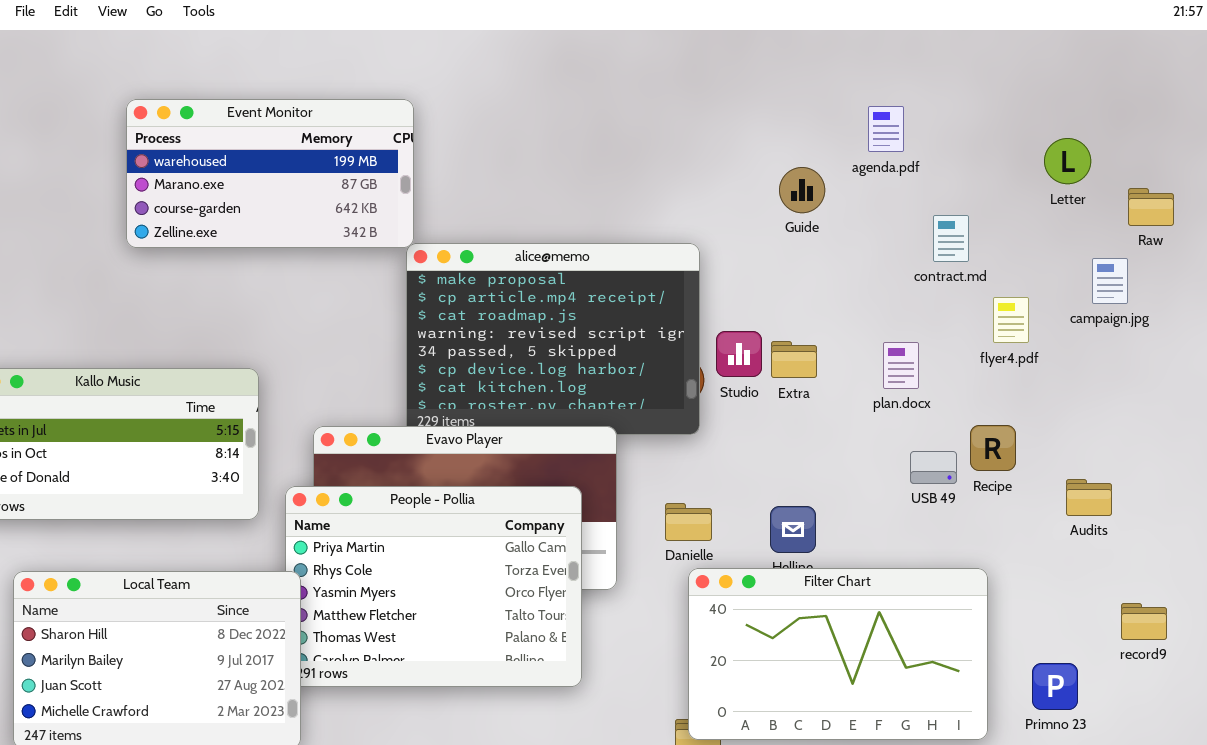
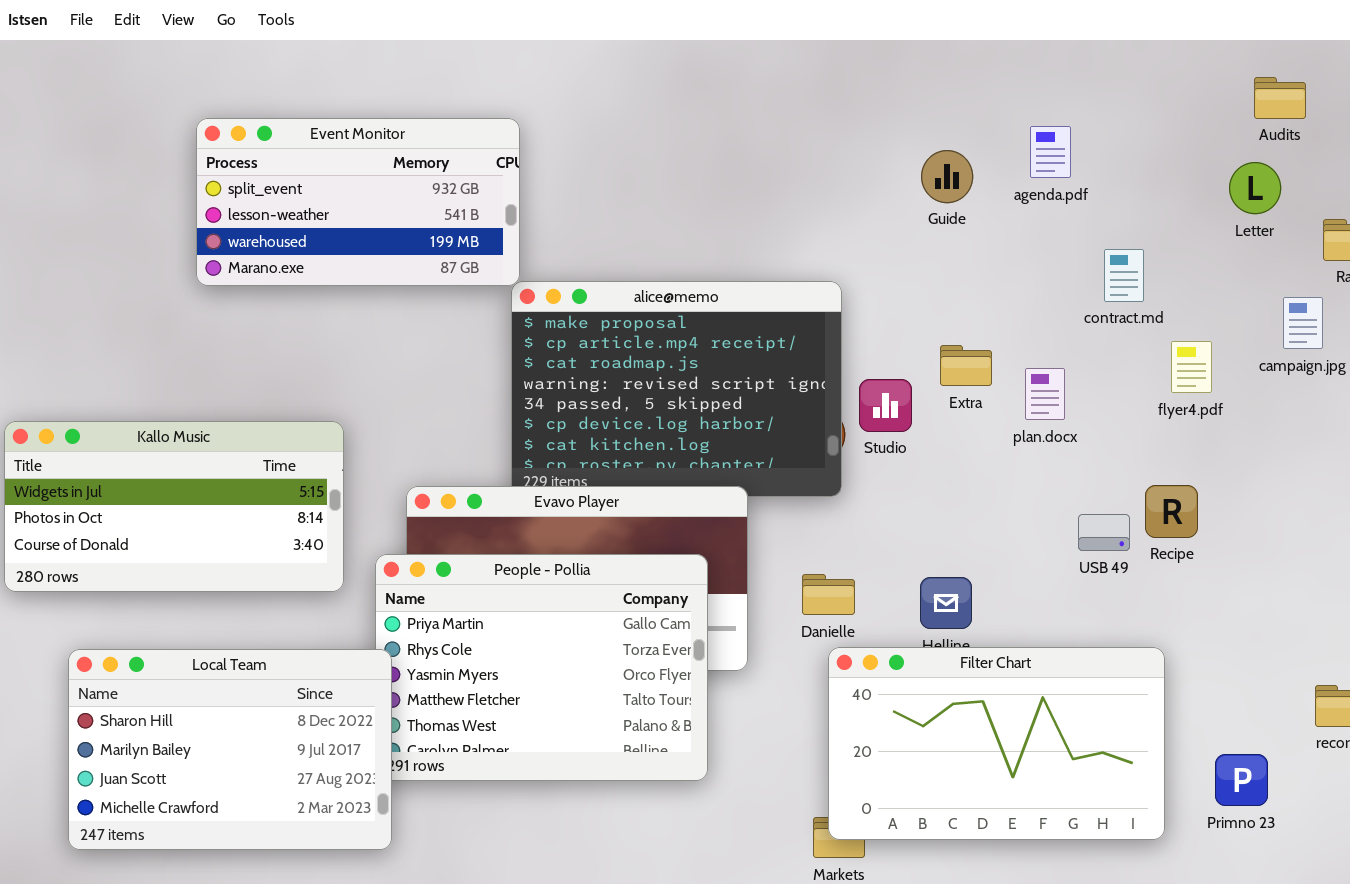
Event Monitor: [126,99,414,248] -> [196,118,520,286], scrolled up 2 rows
Guide: [779,167,825,213] -> [921,150,973,203], moved
Extra: [771,341,817,378] -> [940,345,992,386], moved
plan.docx: [883,342,919,389] -> [1025,368,1065,420], moved
Audits: [1066,479,1112,516] -> [1254,77,1306,119], moved

